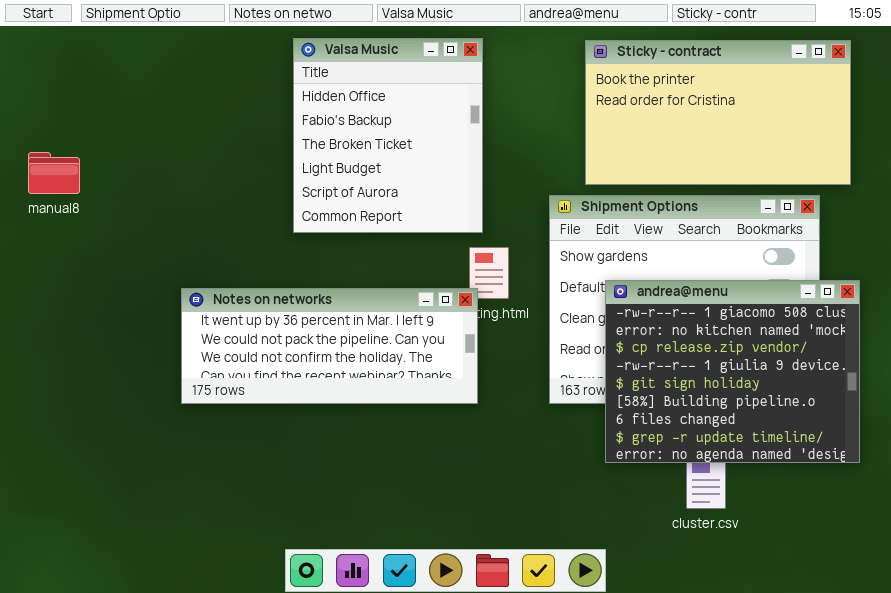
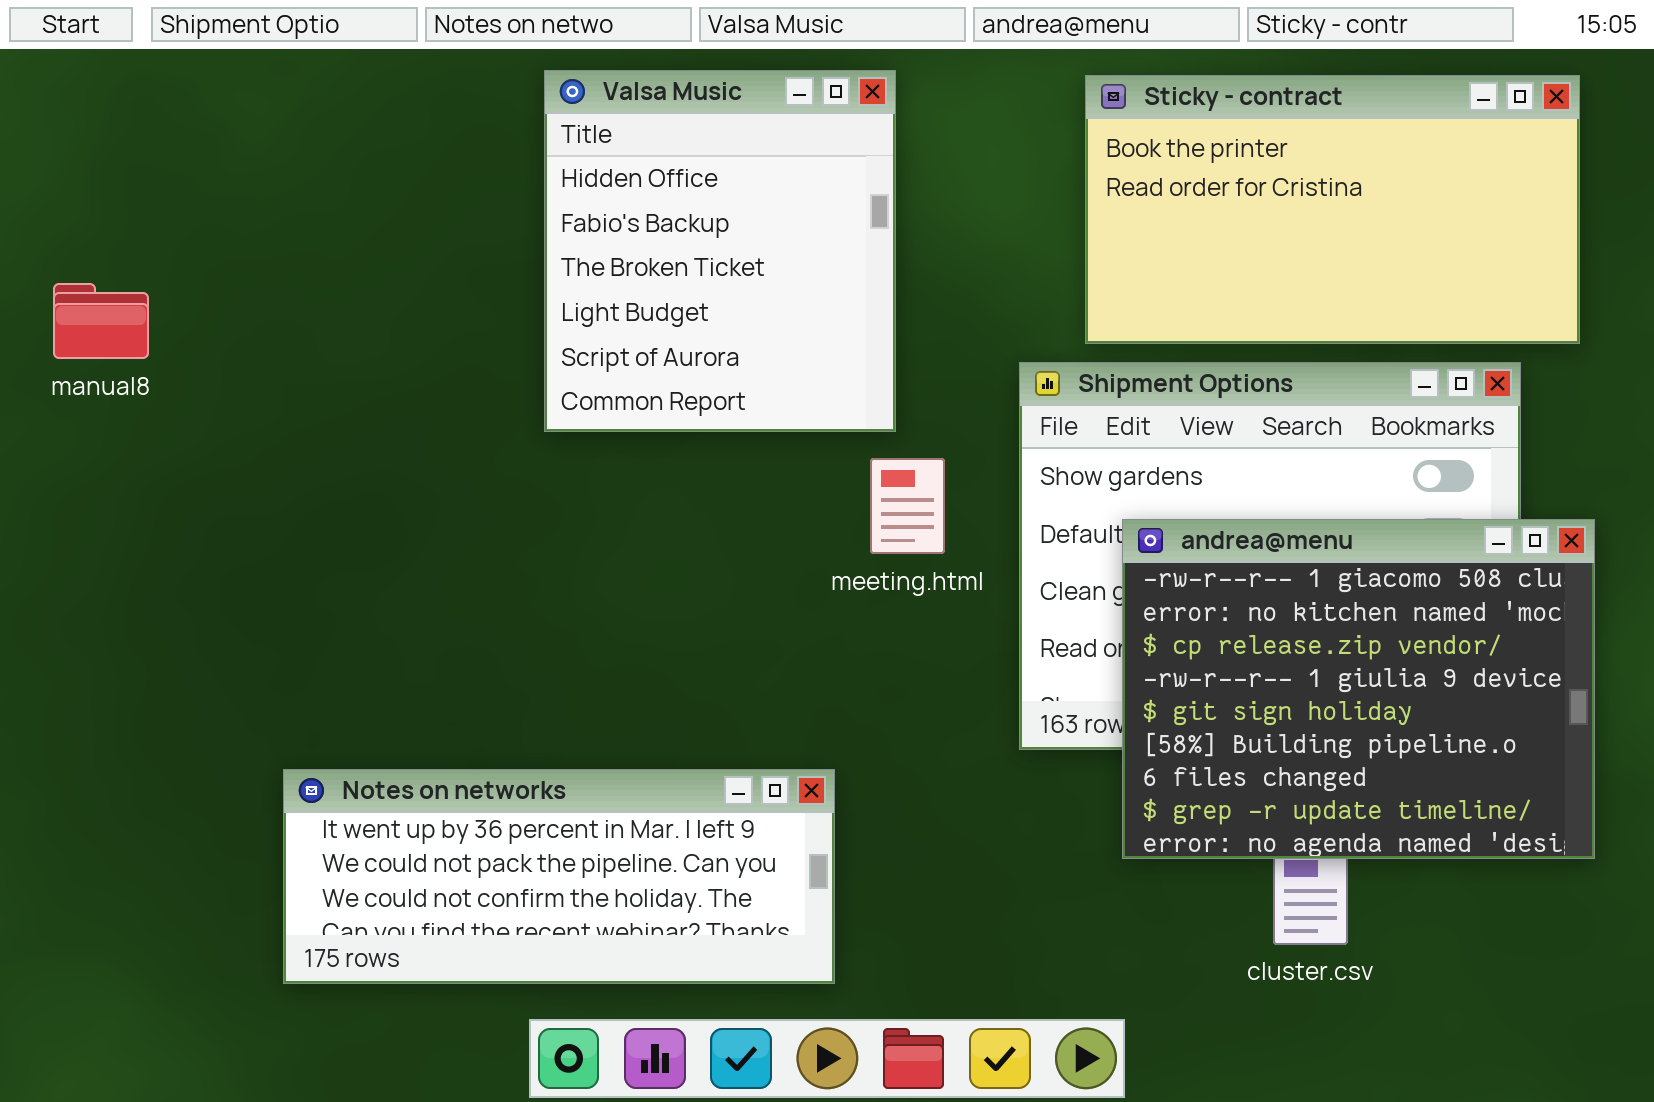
Notes on networks: [181,288,478,404] -> [283,769,835,984], moved

